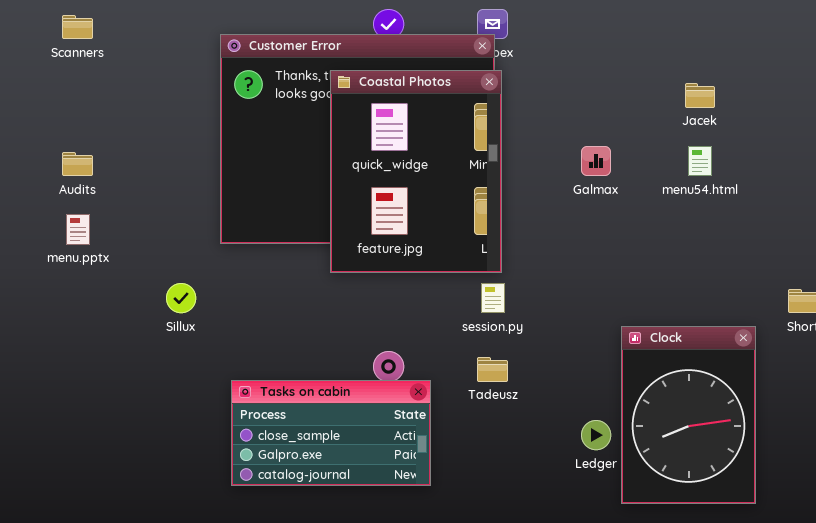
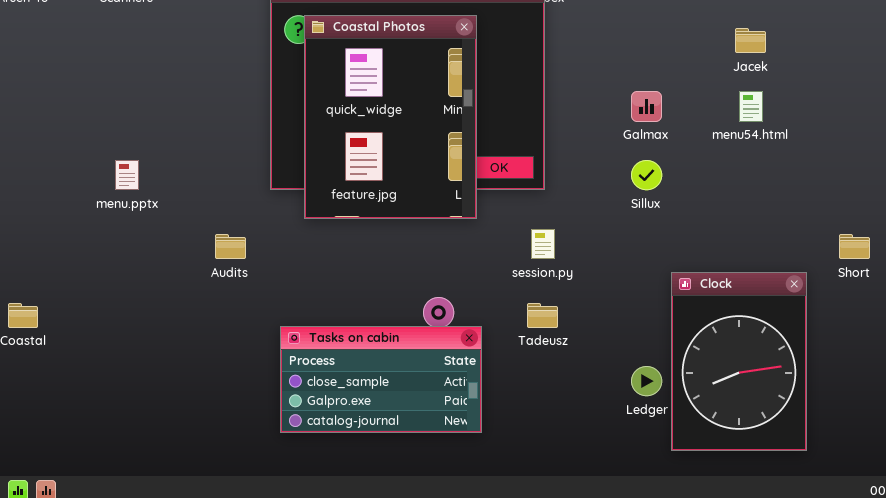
Coastal Photos: [330,70,502,273] -> [304,15,477,219], moved
Audits: [62,152,93,176] -> [215,234,246,259], moved
Sillux: [166,283,196,313] -> [631,160,662,190], moved

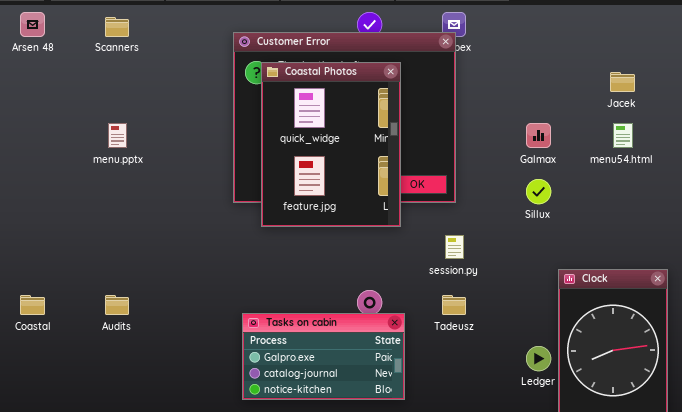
menu.pptx: [115,160,139,190] -> [108,123,127,148], moved
Audits: [215,234,246,259] -> [105,295,129,315], moved
Tasks on cabin: [280,326,482,433] -> [242,313,405,400], scrolled down 1 row

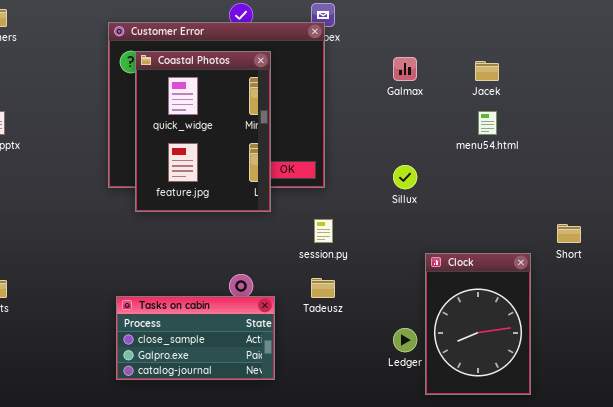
Galmax: [526,123,551,148] -> [393,57,417,81], moved
Tasks on cabin: [242,313,405,400] -> [116,296,275,380], scrolled up 1 row

